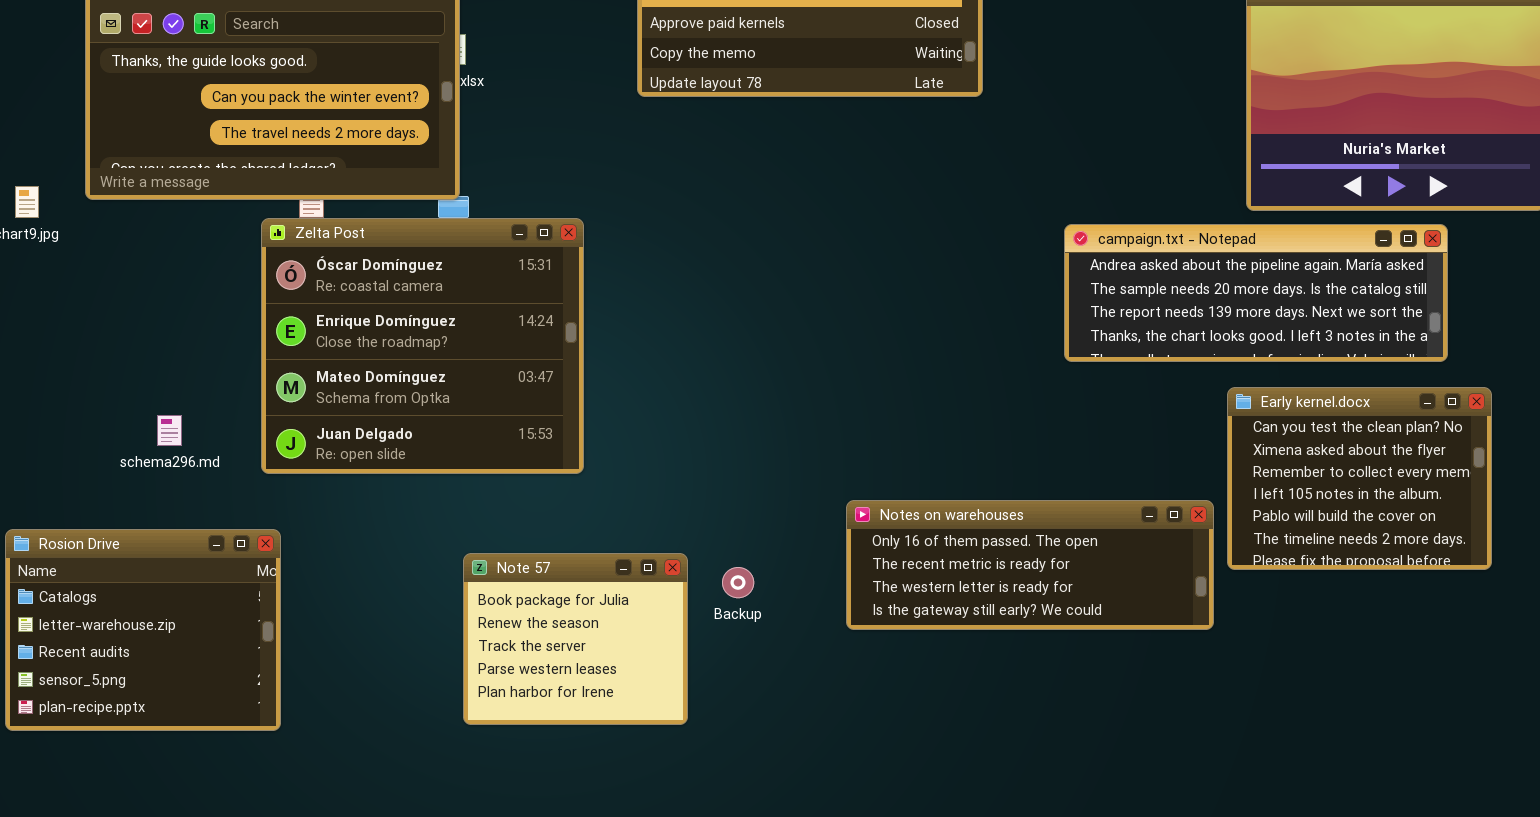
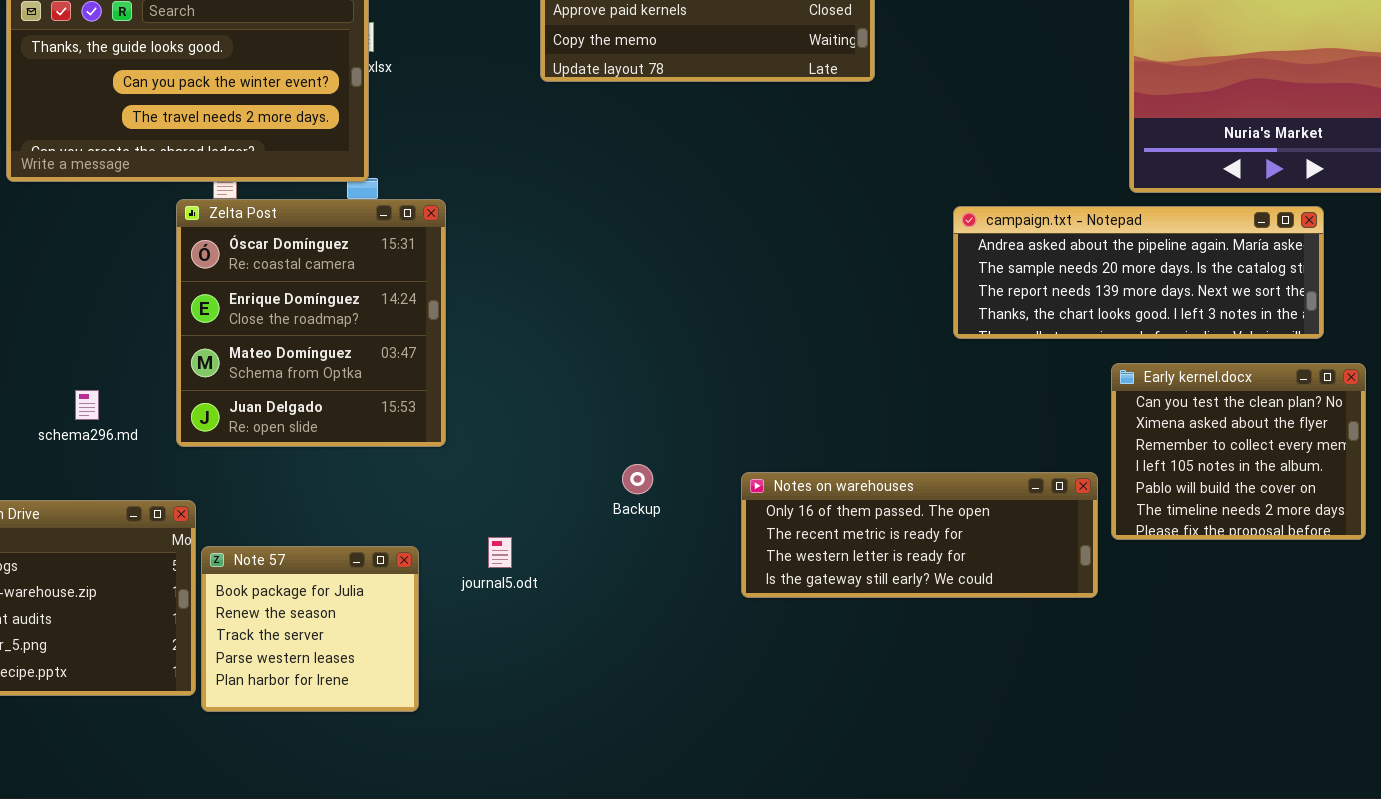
Zelta Post: [261,218,584,474] -> [176,199,446,447], resized
Note 57: [463,553,688,725] -> [201,546,419,712], moved
Backup: [722,567,754,598] -> [622,464,653,494], moved

